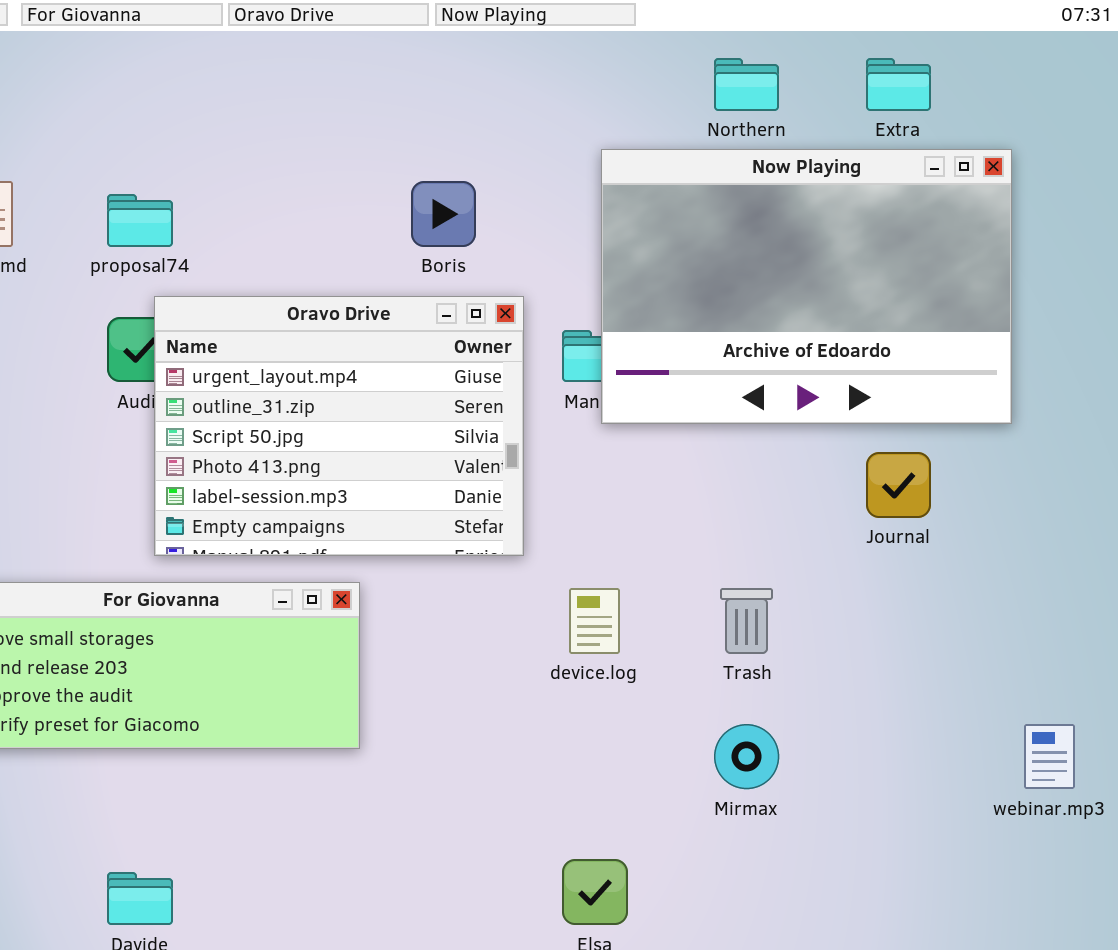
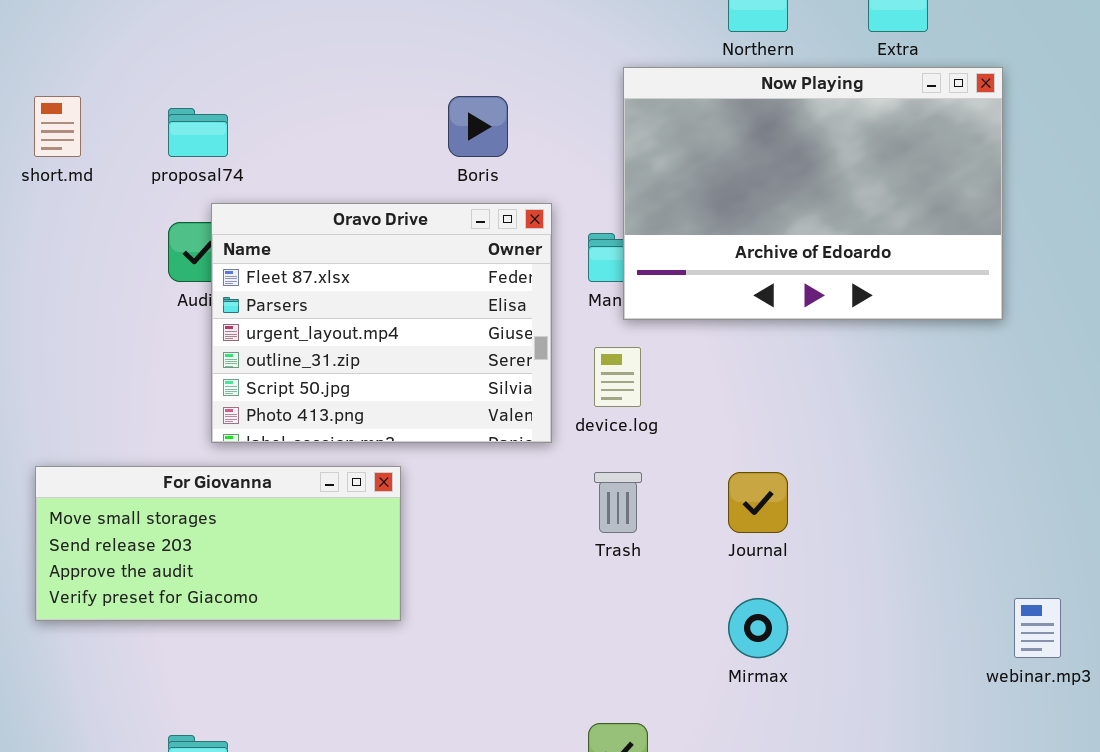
Oravo Drive: [154,296,524,556] -> [211,203,552,443], scrolled up 2 rows
Journal: [866,452,931,518] -> [728,472,788,533], moved
device.log: [569,588,620,654] -> [594,347,641,407], moved
Trash: [720,588,773,654] -> [594,472,642,533], moved

